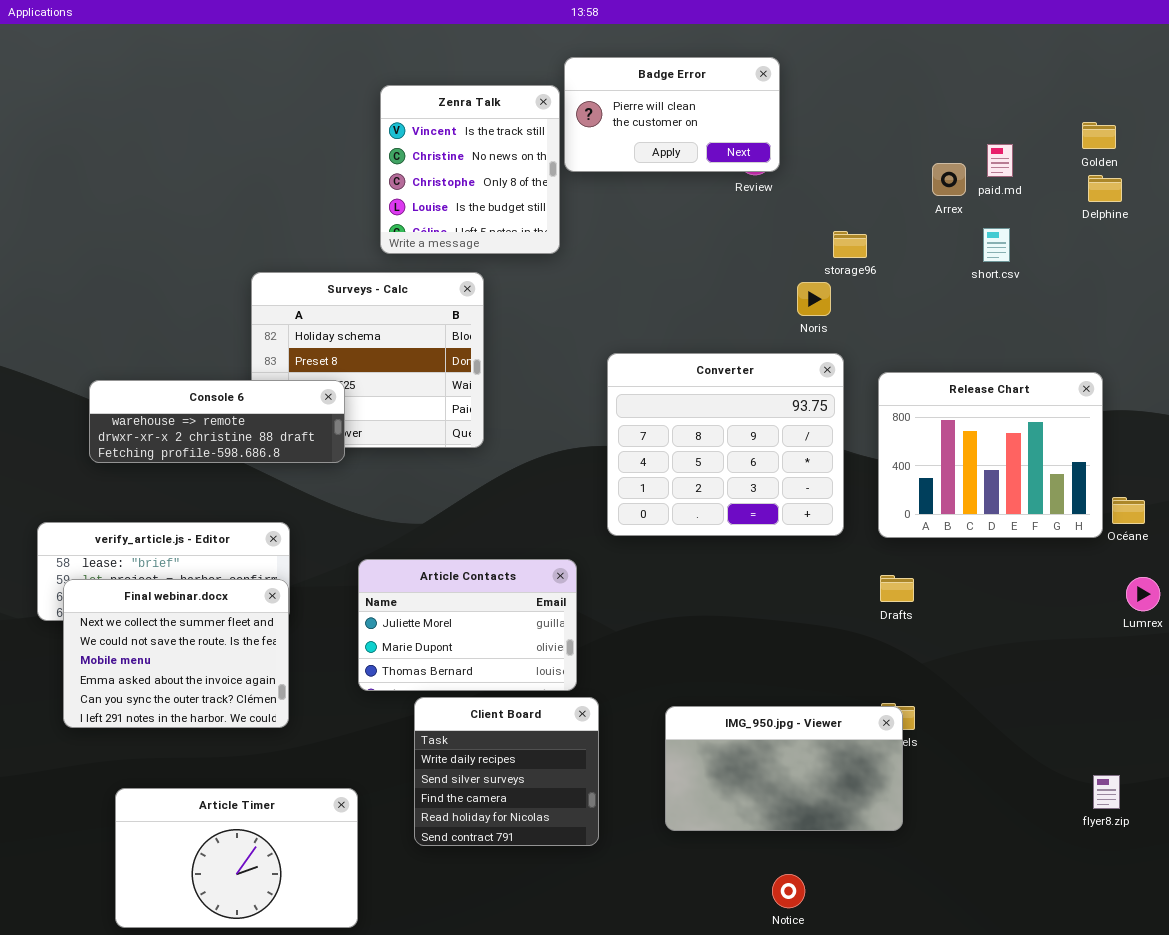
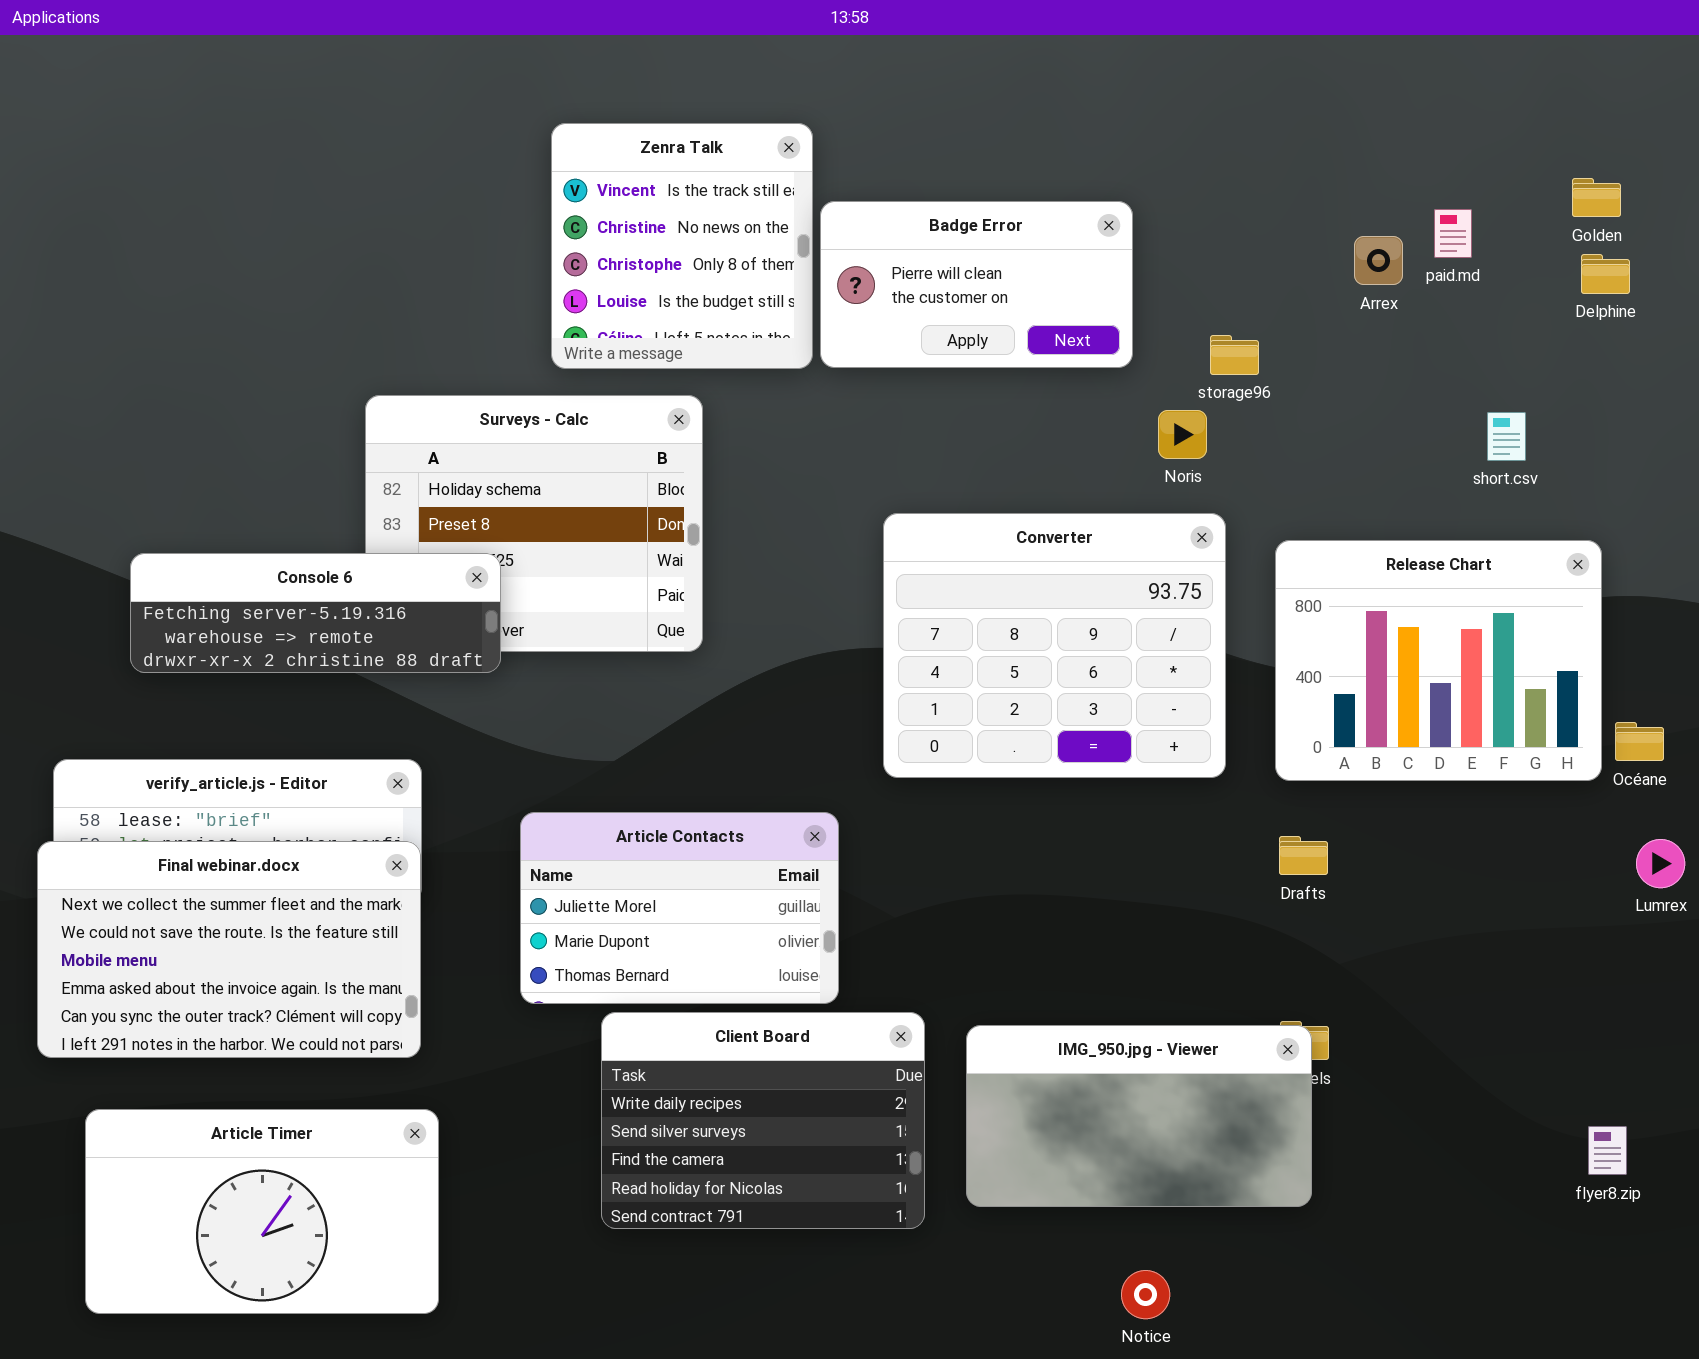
Badge Error: [564,57,780,172] -> [820,201,1133,368], moved
short.csv: [983,228,1010,262] -> [1487,412,1526,461], moved
Console 6: [89,380,345,463] -> [130,553,501,673], scrolled up 1 row
Final webinar.docx: [63,579,289,728] -> [37,841,421,1058], resized
Client Board: [414,697,599,846] -> [601,1012,925,1229], resized
Article Timer: [115,788,358,928] -> [85,1109,439,1314], moved

